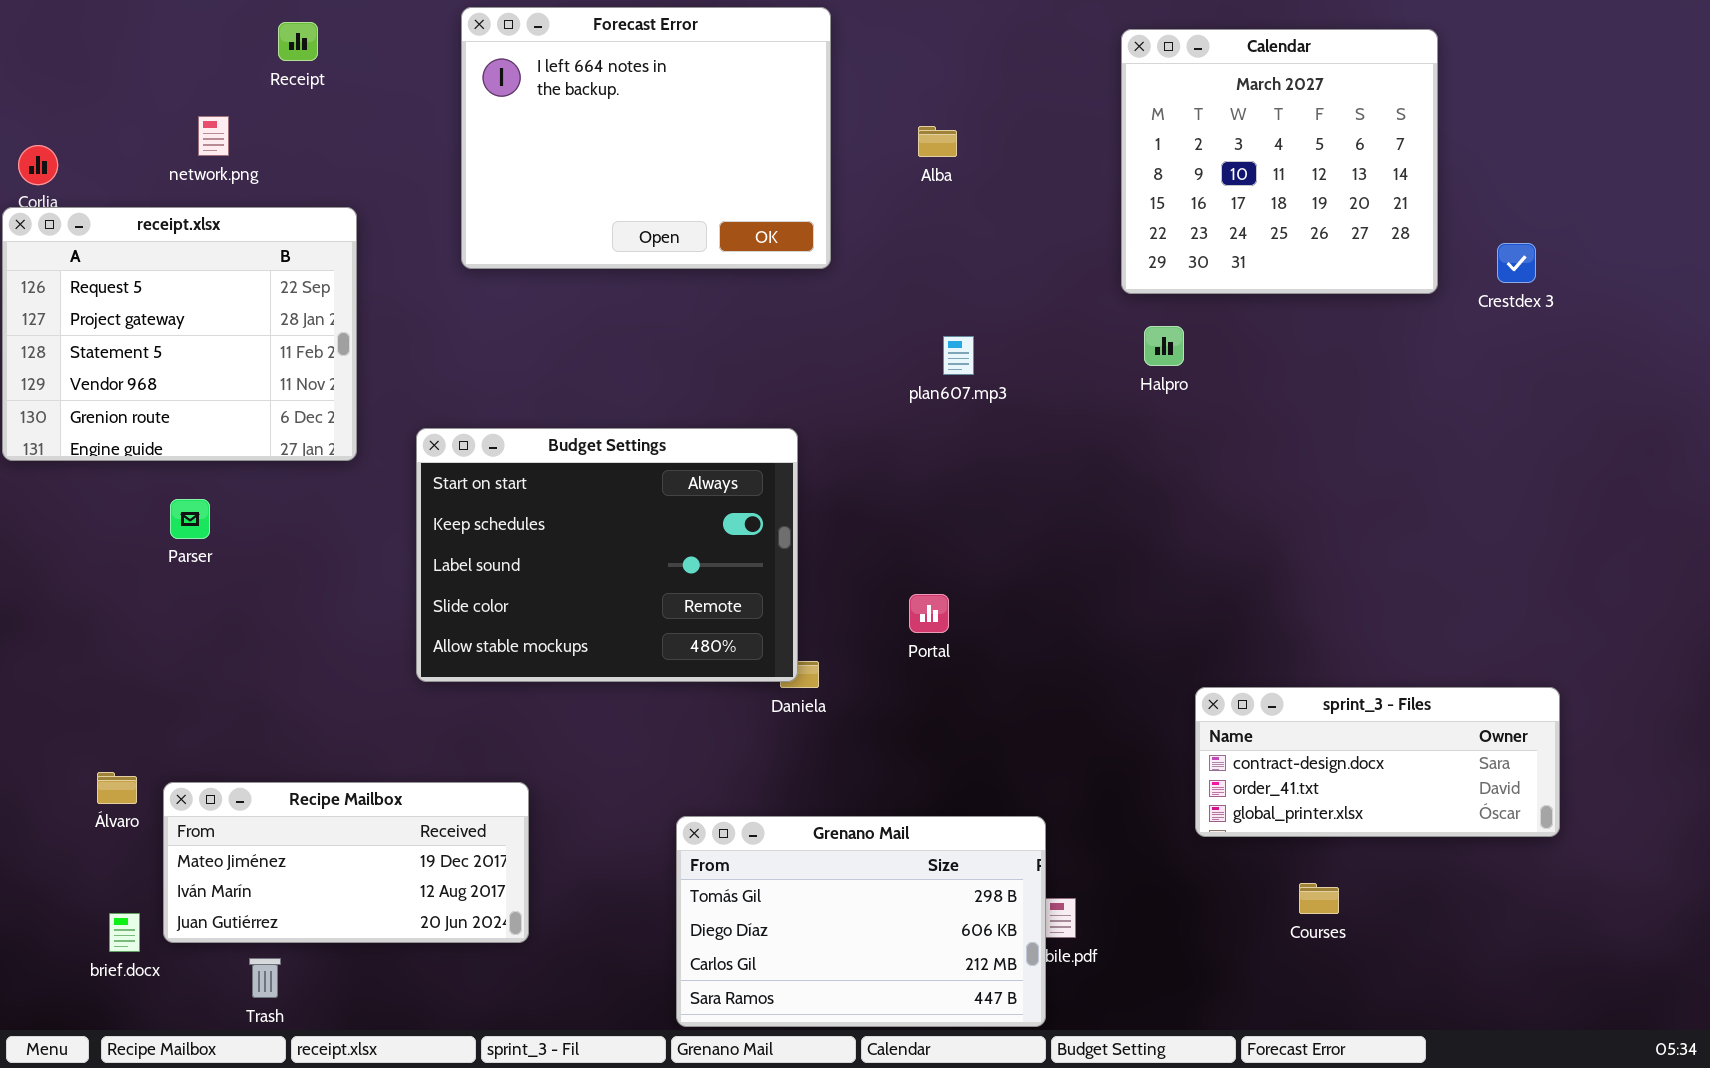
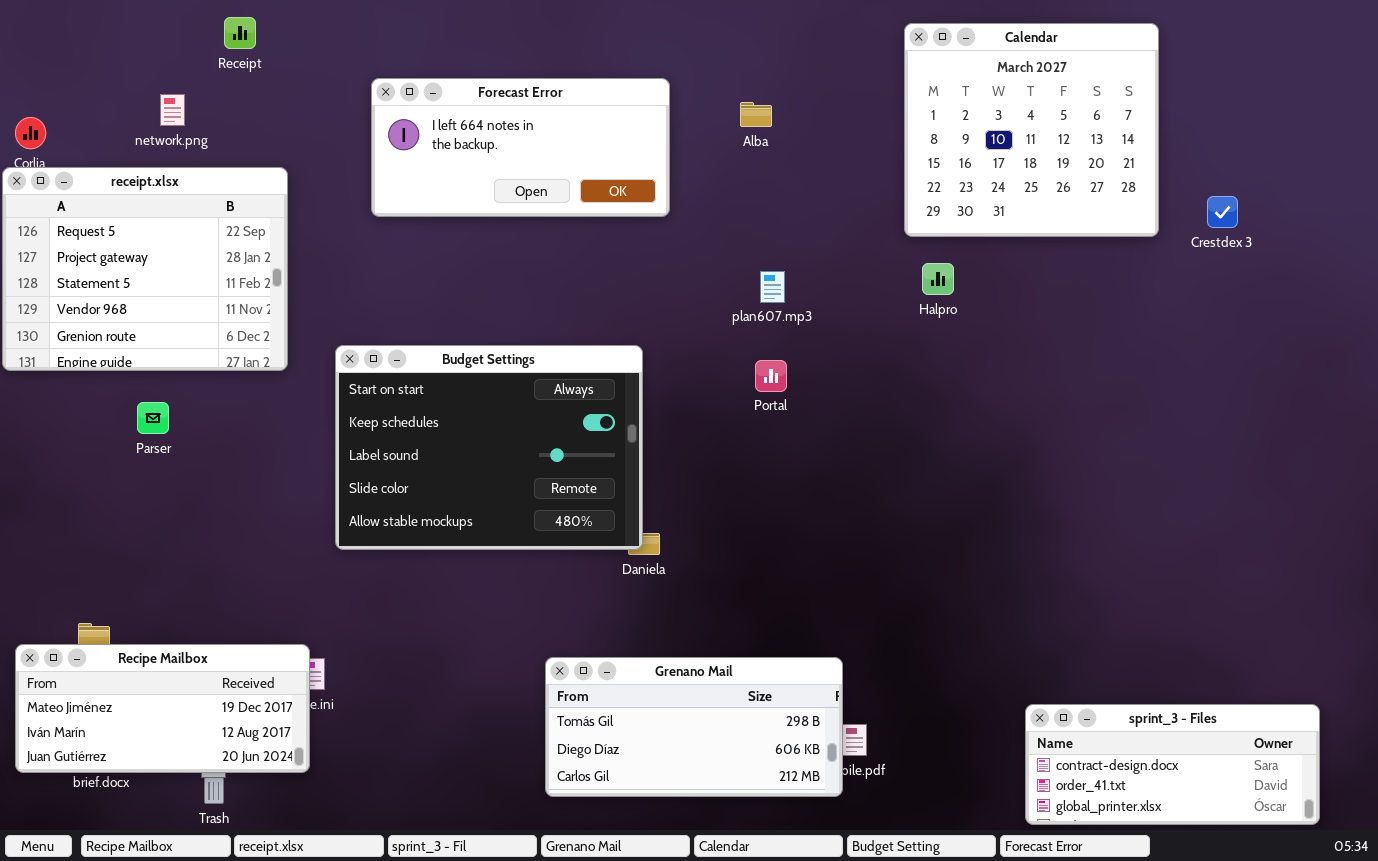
Forecast Error: [461,7,831,269] -> [371,78,670,217], resized
Portal: [909,594,949,633] -> [755,360,787,392], moved
sprint_3 - Files: [1195,687,1560,837] -> [1025,704,1320,825], moved
Recipe Mailbox: [163,782,529,943] -> [15,644,310,773], moved
Grenano Mail: [676,816,1046,1027] -> [545,657,843,797], resized

